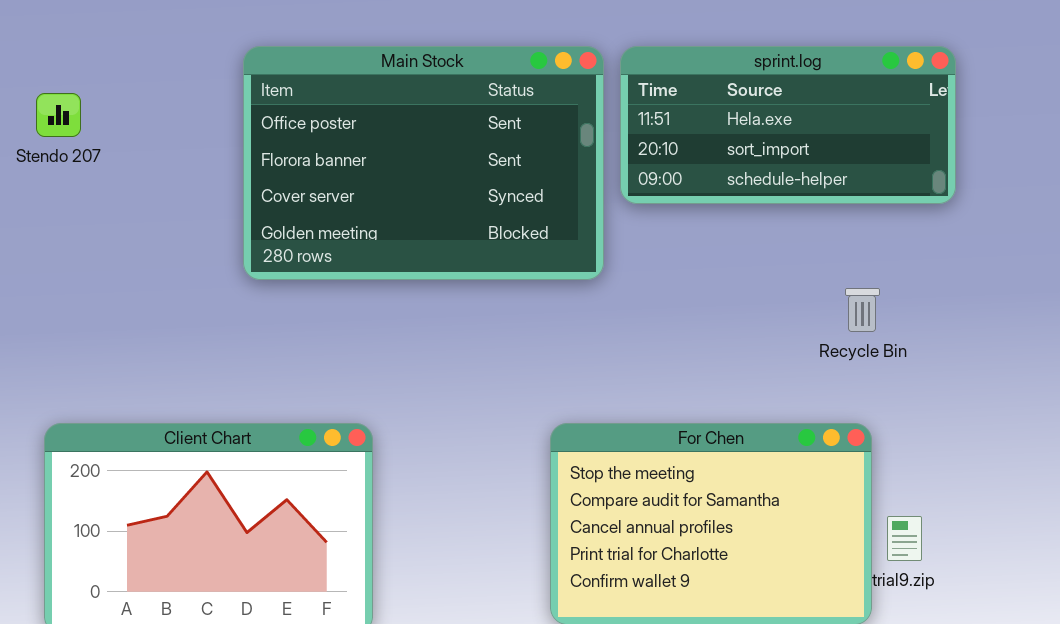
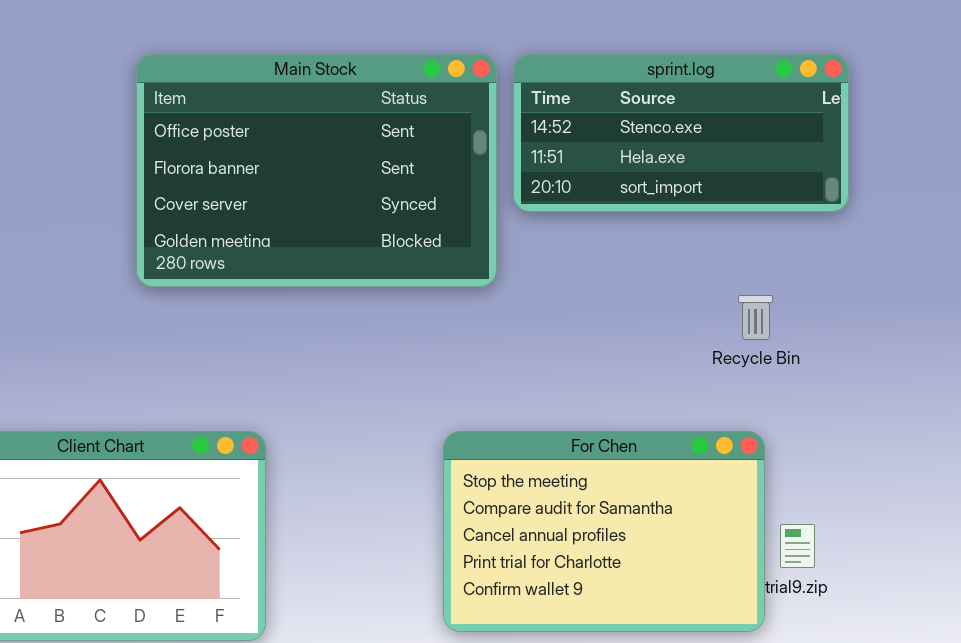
sprint.log: [620,46,956,204] -> [513,54,849,212], scrolled up 1 row

